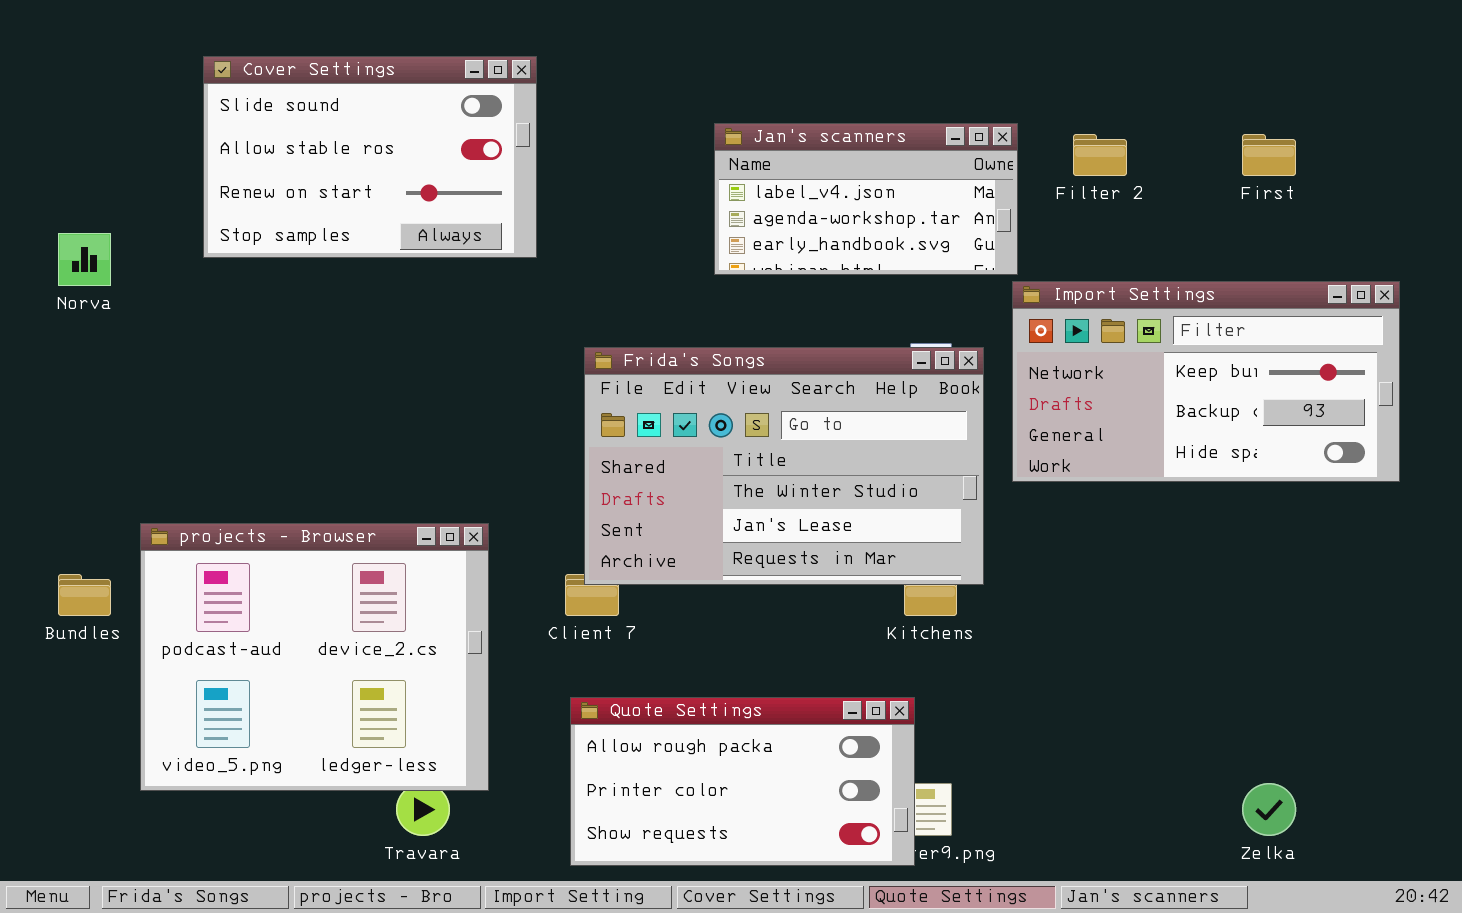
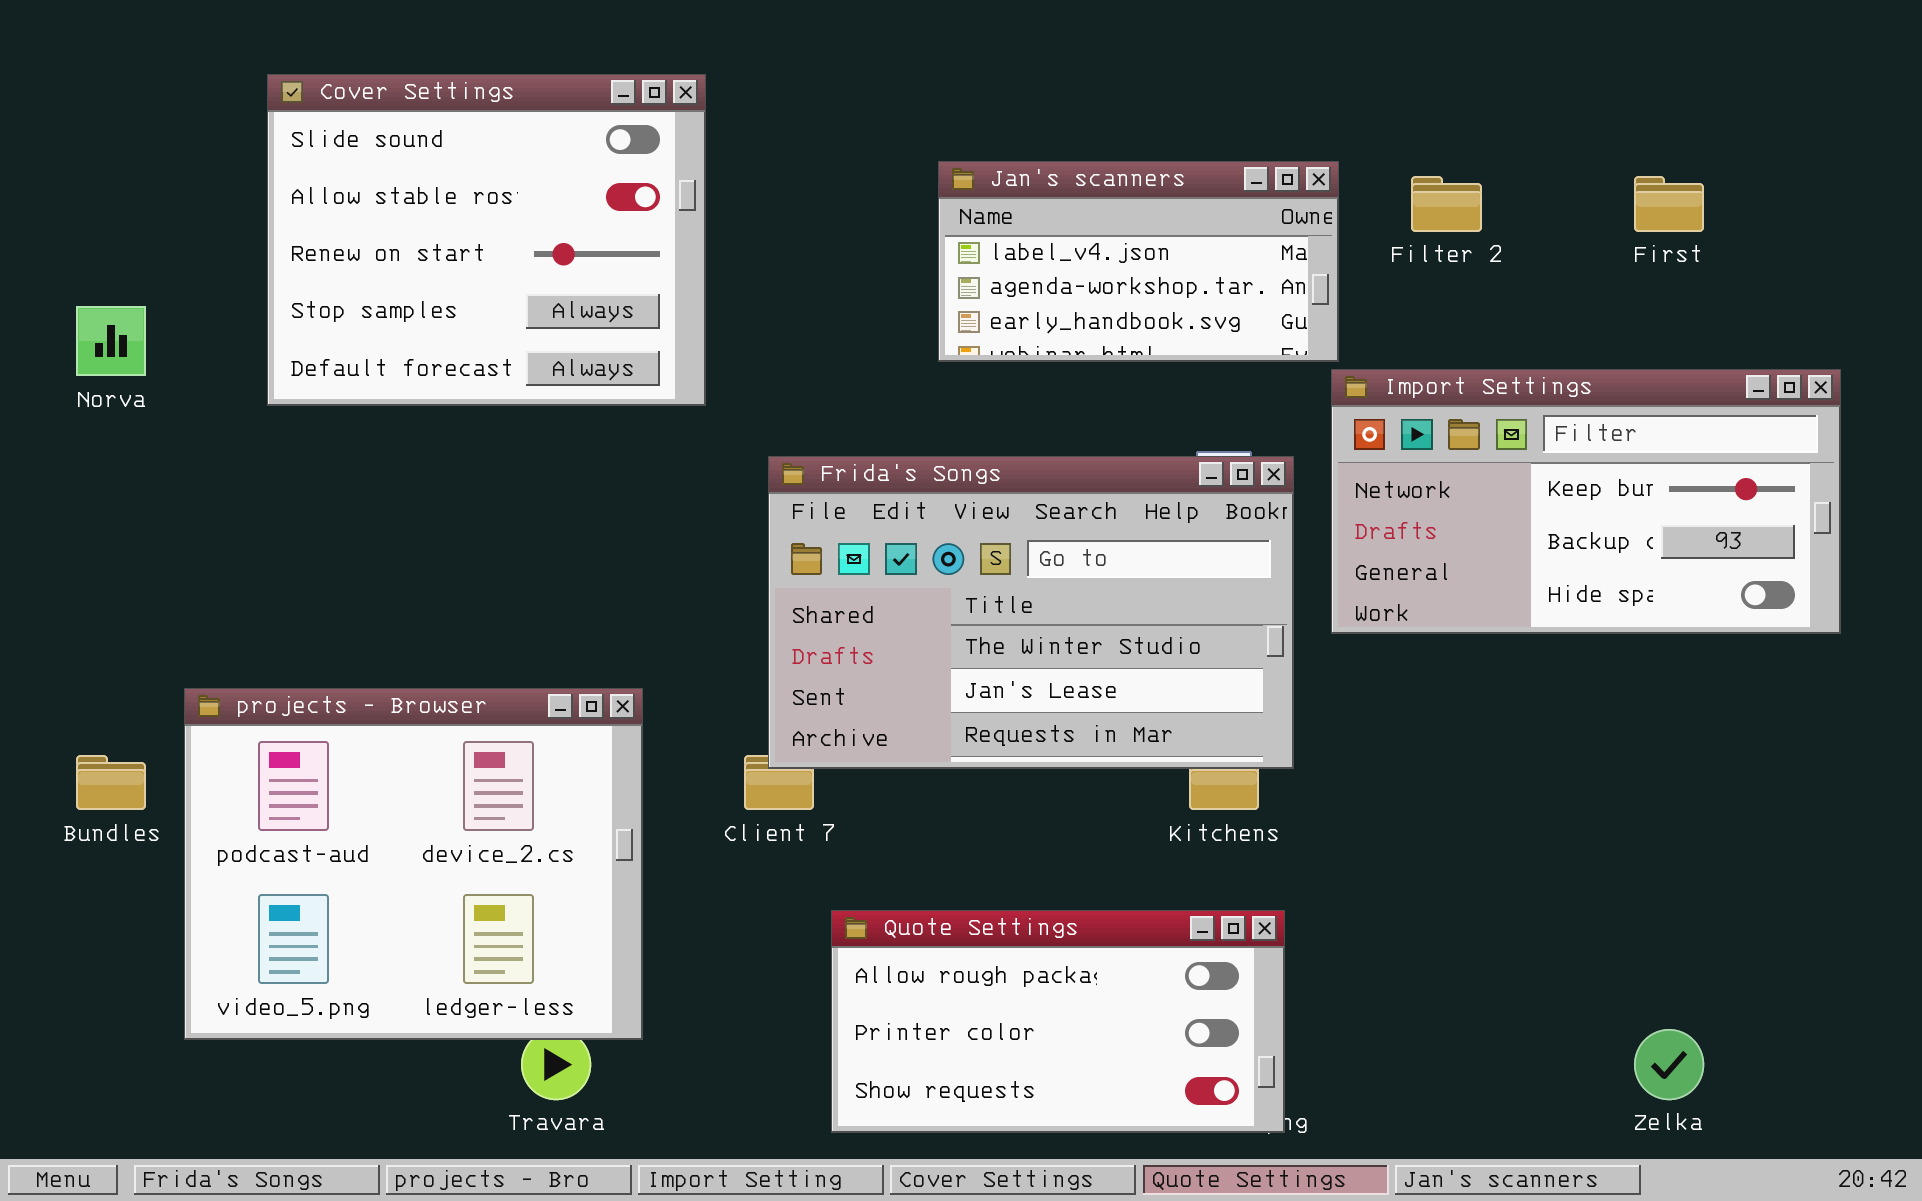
Cover Settings: [203,56,537,258] -> [267,74,706,406], resized
Quote Settings: [570,697,915,866] -> [831,910,1285,1133], moved

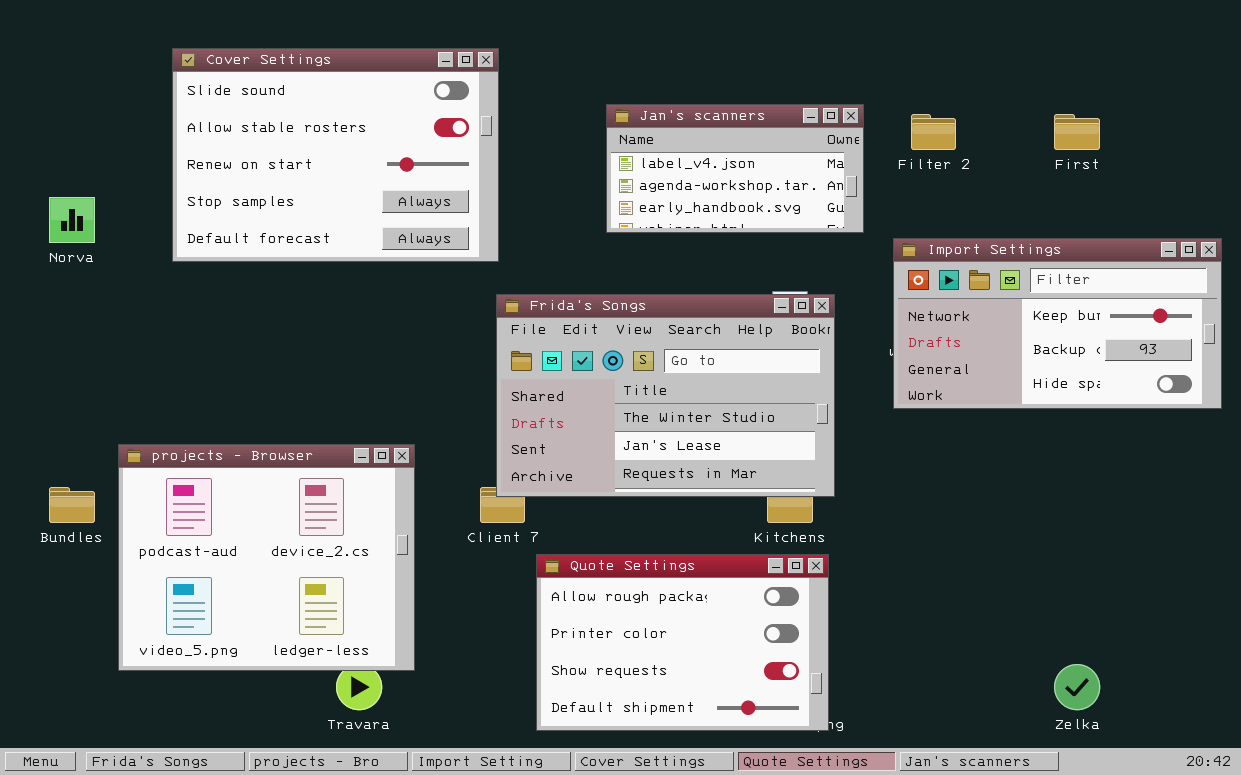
Cover Settings: [267,74,706,406] -> [172,48,499,262], resized
Import Settings: [1331,369,1841,634] -> [893,238,1222,409], moved
Quote Settings: [831,910,1285,1133] -> [536,554,829,731], resized

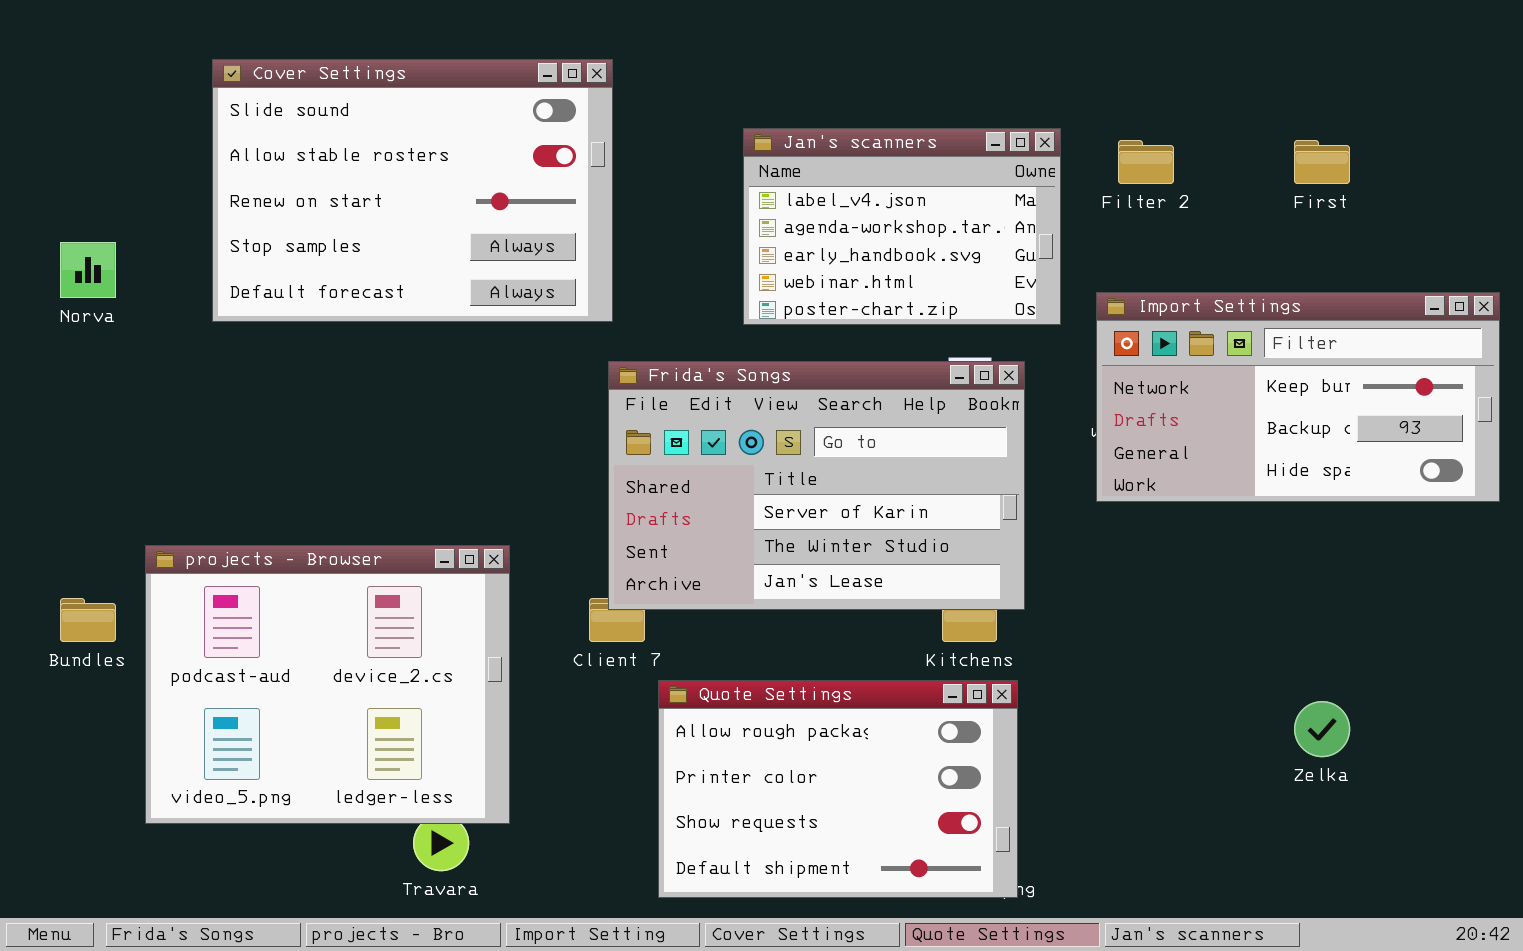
Jan's scanners: [606,104,864,233] -> [743,128,1061,325], resized
Frida's Songs: [496,294,835,497] -> [608,361,1025,610], scrolled up 1 row
Zelka: [1054,664,1100,710] -> [1294,701,1350,757], moved

